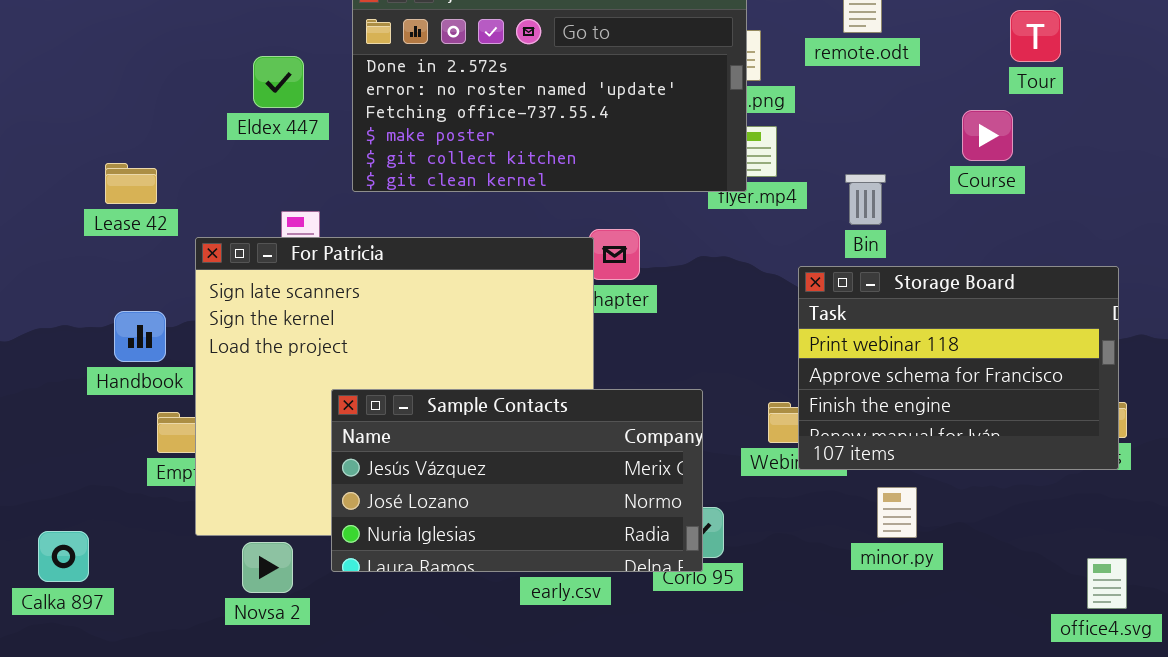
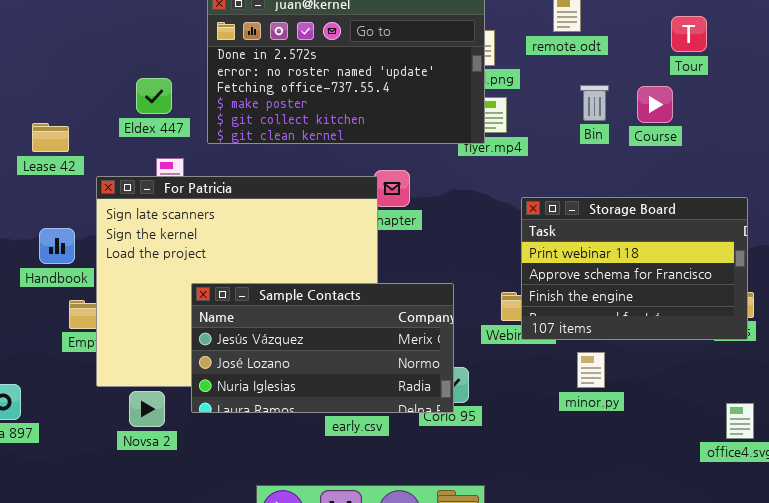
Eldex 447: [253,56,304,108] -> [136,78,172,114], moved
Bin: [845,174,886,225] -> [580,85,609,121], moved

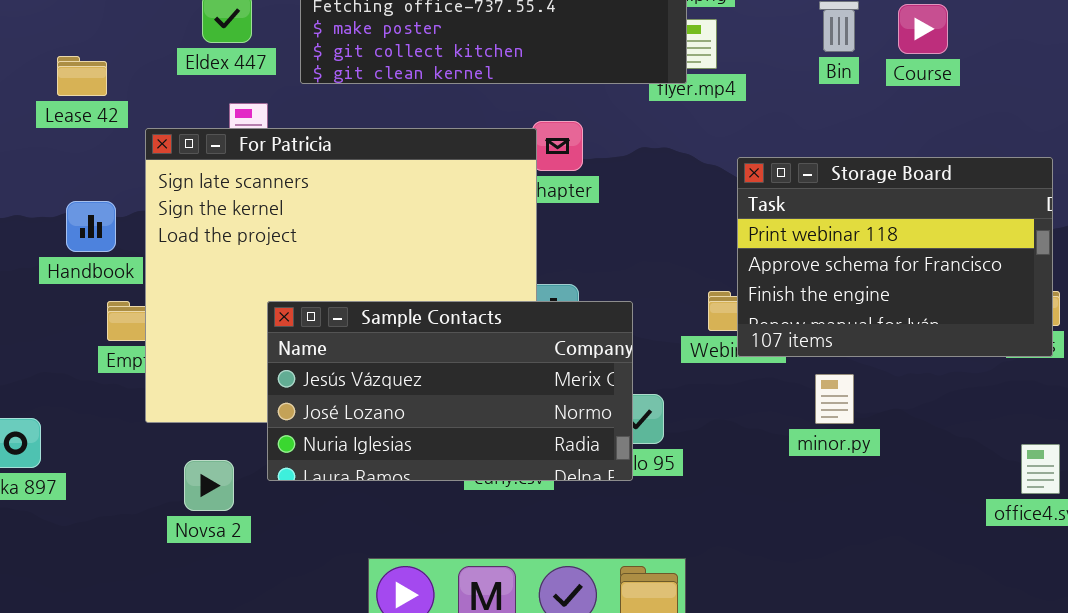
Sample Contacts: [191,283,454,413] -> [267,301,633,481], moved
Novsa 2: [129,391,165,427] -> [184,460,234,511], moved

